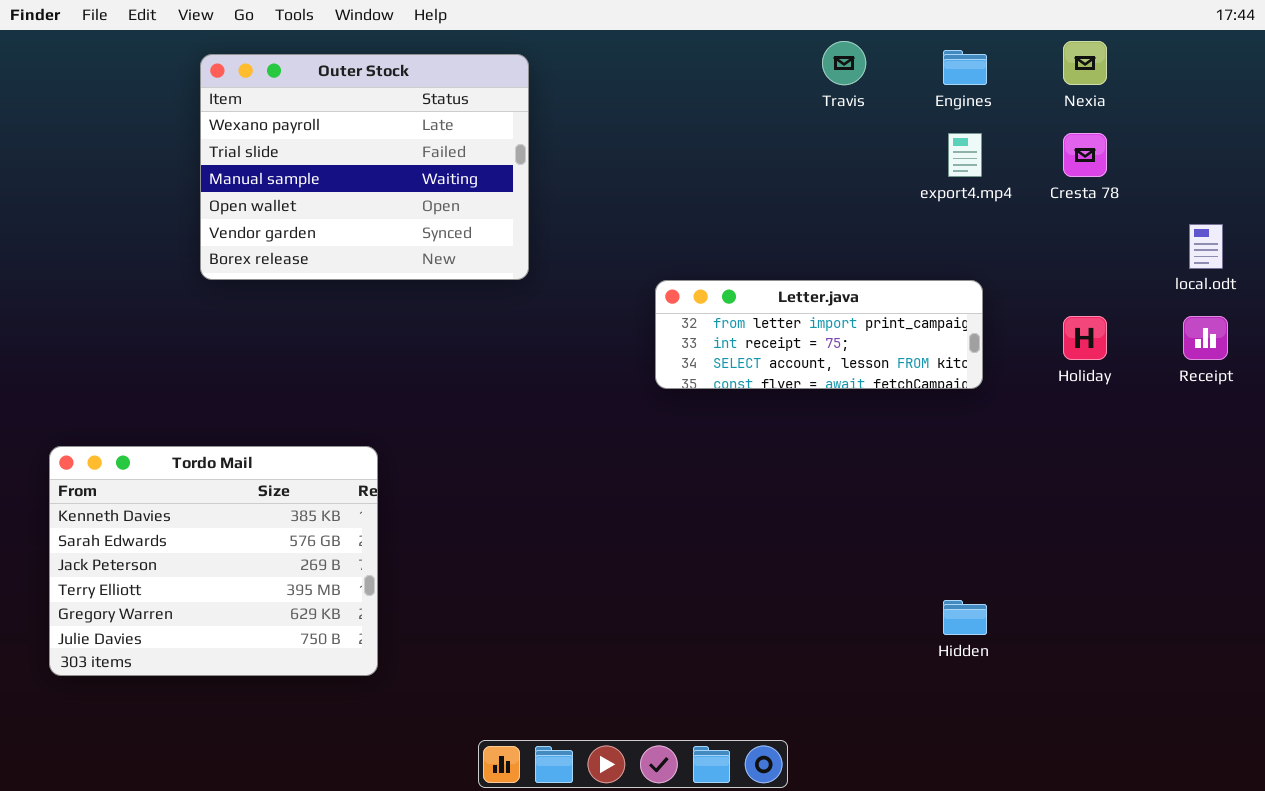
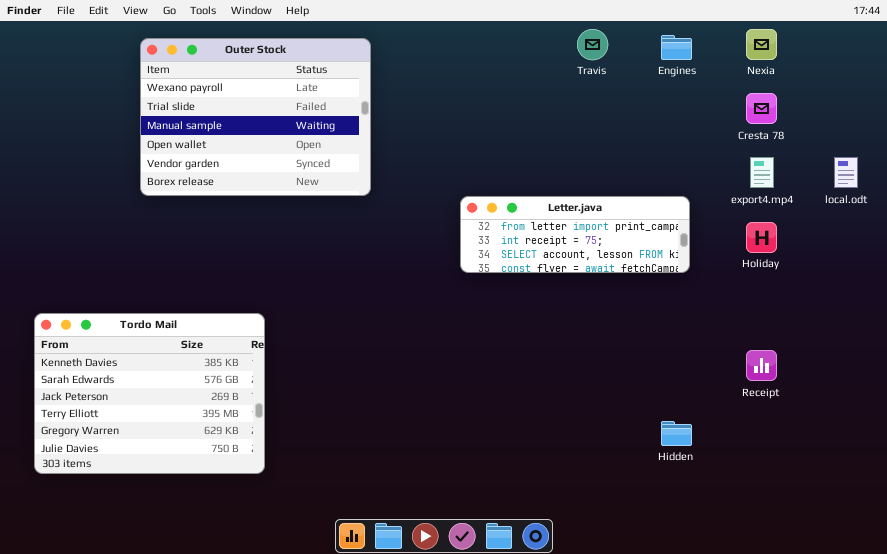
export4.mp4: [948,133,982,177] -> [750,157,774,188], moved
Receipt: [1183,316,1228,360] -> [746,350,777,381], moved

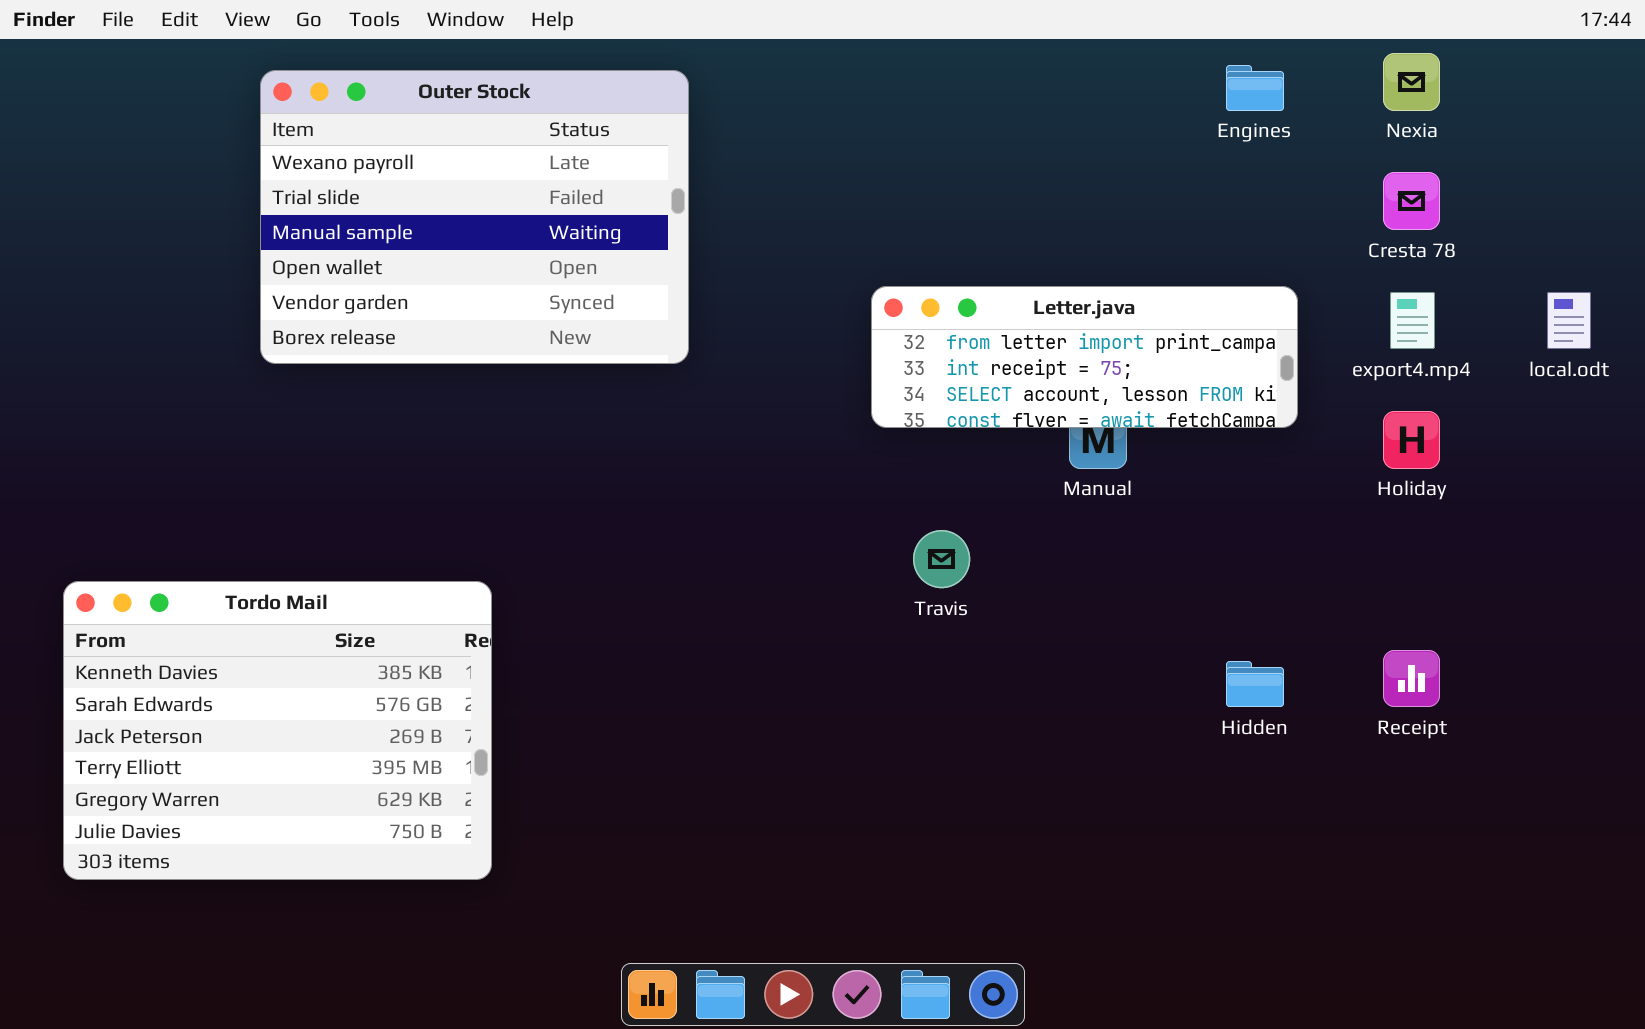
Travis: [577,29,608,60] -> [913,530,970,588], moved
Letter.java: [460,196,690,273] -> [871,286,1298,428], moved
Hidden: [661,421,692,446] -> [1226,661,1284,707], moved

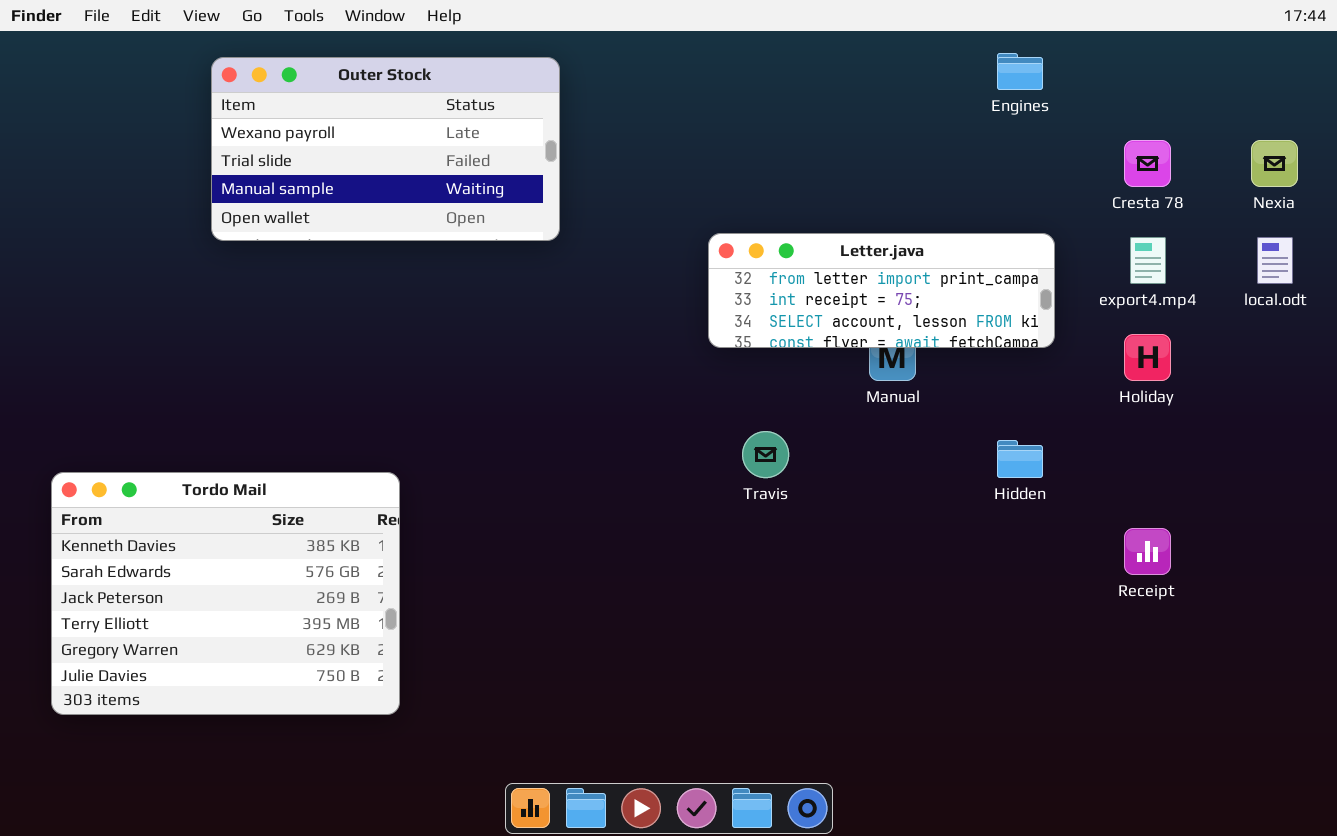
Nexia: [1383,53,1440,111] -> [1251,140,1298,187], moved
Outer Stock: [260,70,689,364] -> [211,57,560,241], resized
Hidden: [1226,661,1284,707] -> [997,440,1043,478], moved

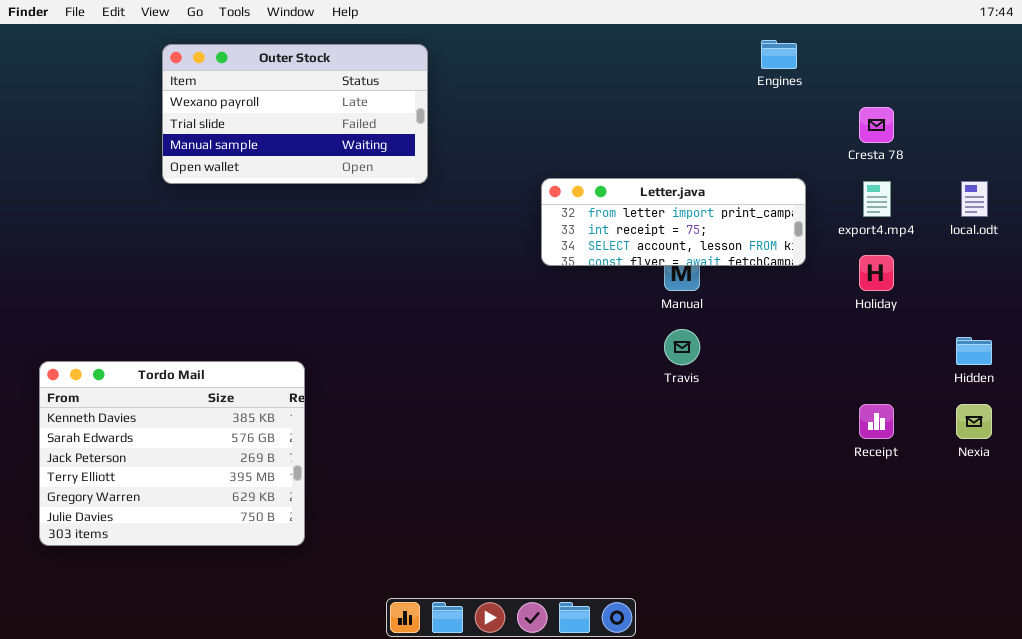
Nexia: [1251,140,1298,187] -> [956,404,992,439], moved
Travis: [742,431,789,478] -> [664,329,700,365], moved
Hidden: [997,440,1043,478] -> [956,337,992,365], moved

